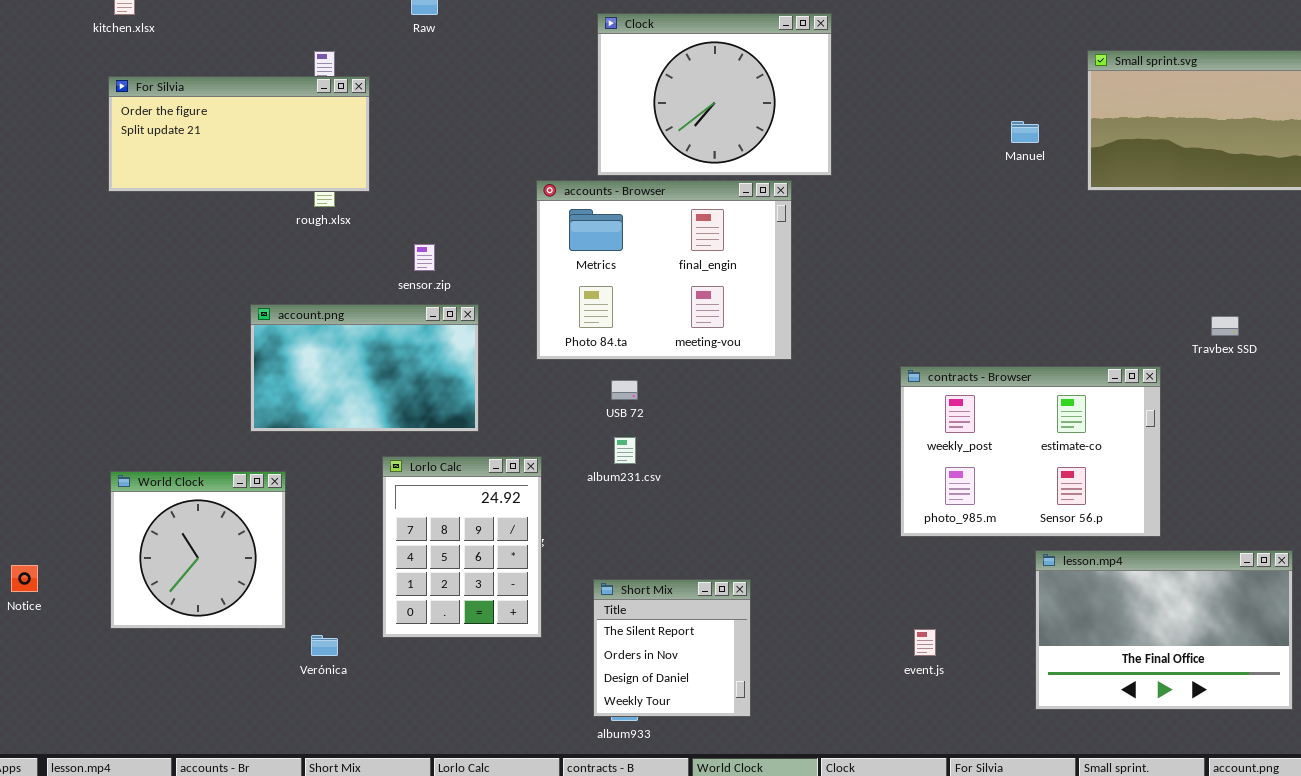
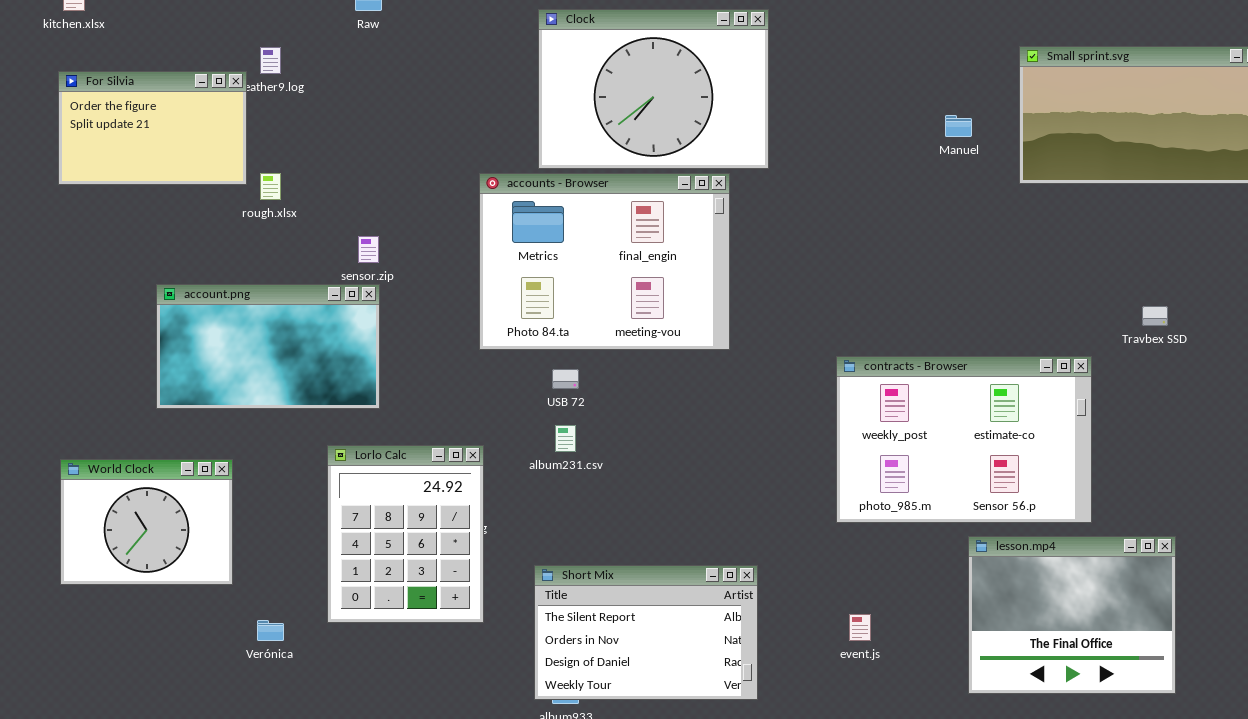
For Silvia: [108,76,370,192] -> [58,71,247,185], resized
account.png: [250,304,479,432] -> [156,284,380,409], moved
World Clock: [110,471,286,629] -> [60,459,233,585], resized
lesson.mp4: [1035,550,1293,710] -> [968,536,1176,694], resized
Short Mix: [593,579,751,717] -> [534,565,758,700], resized

